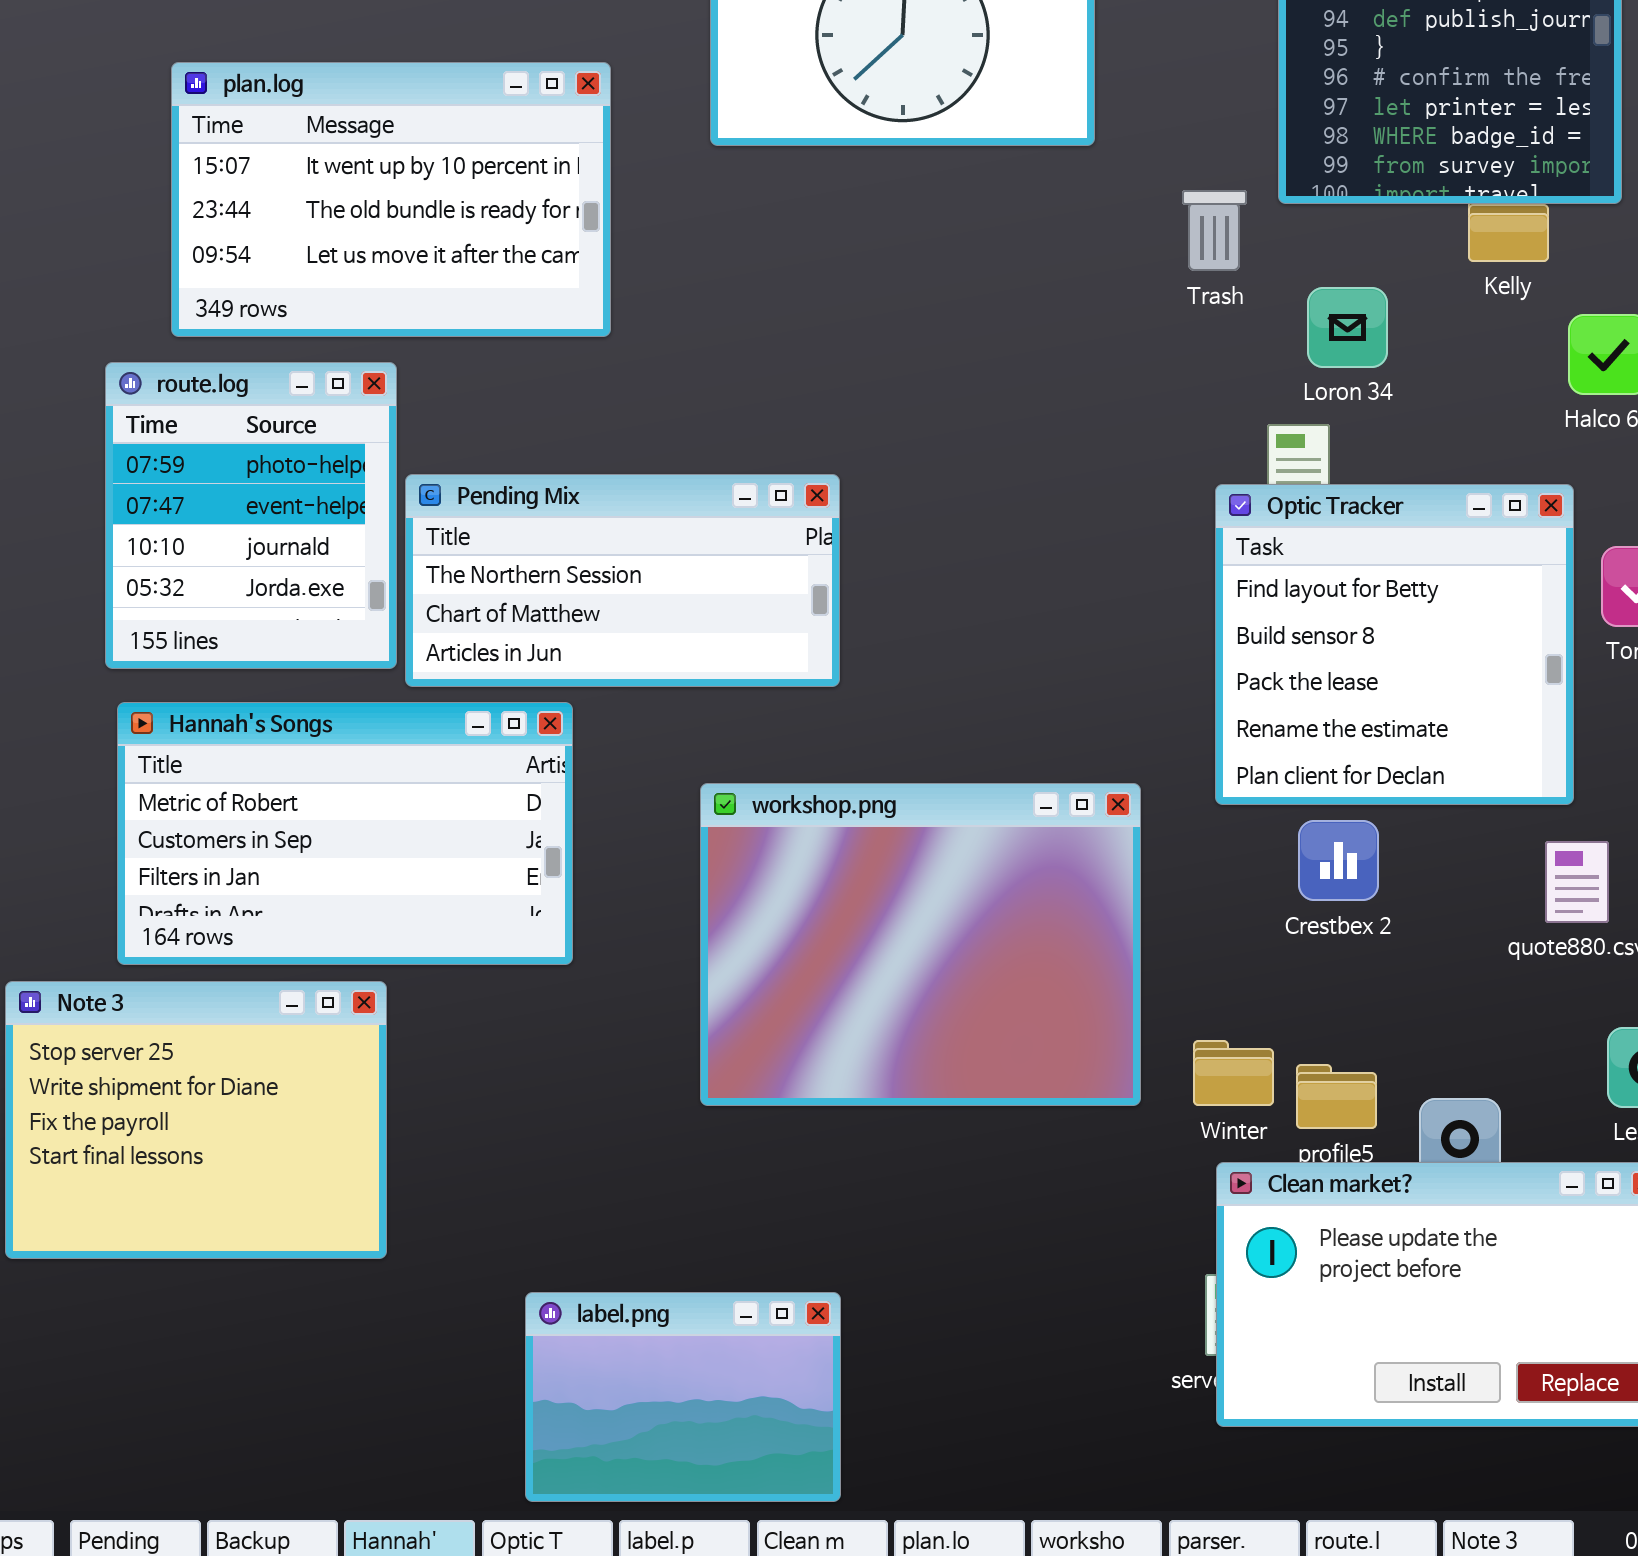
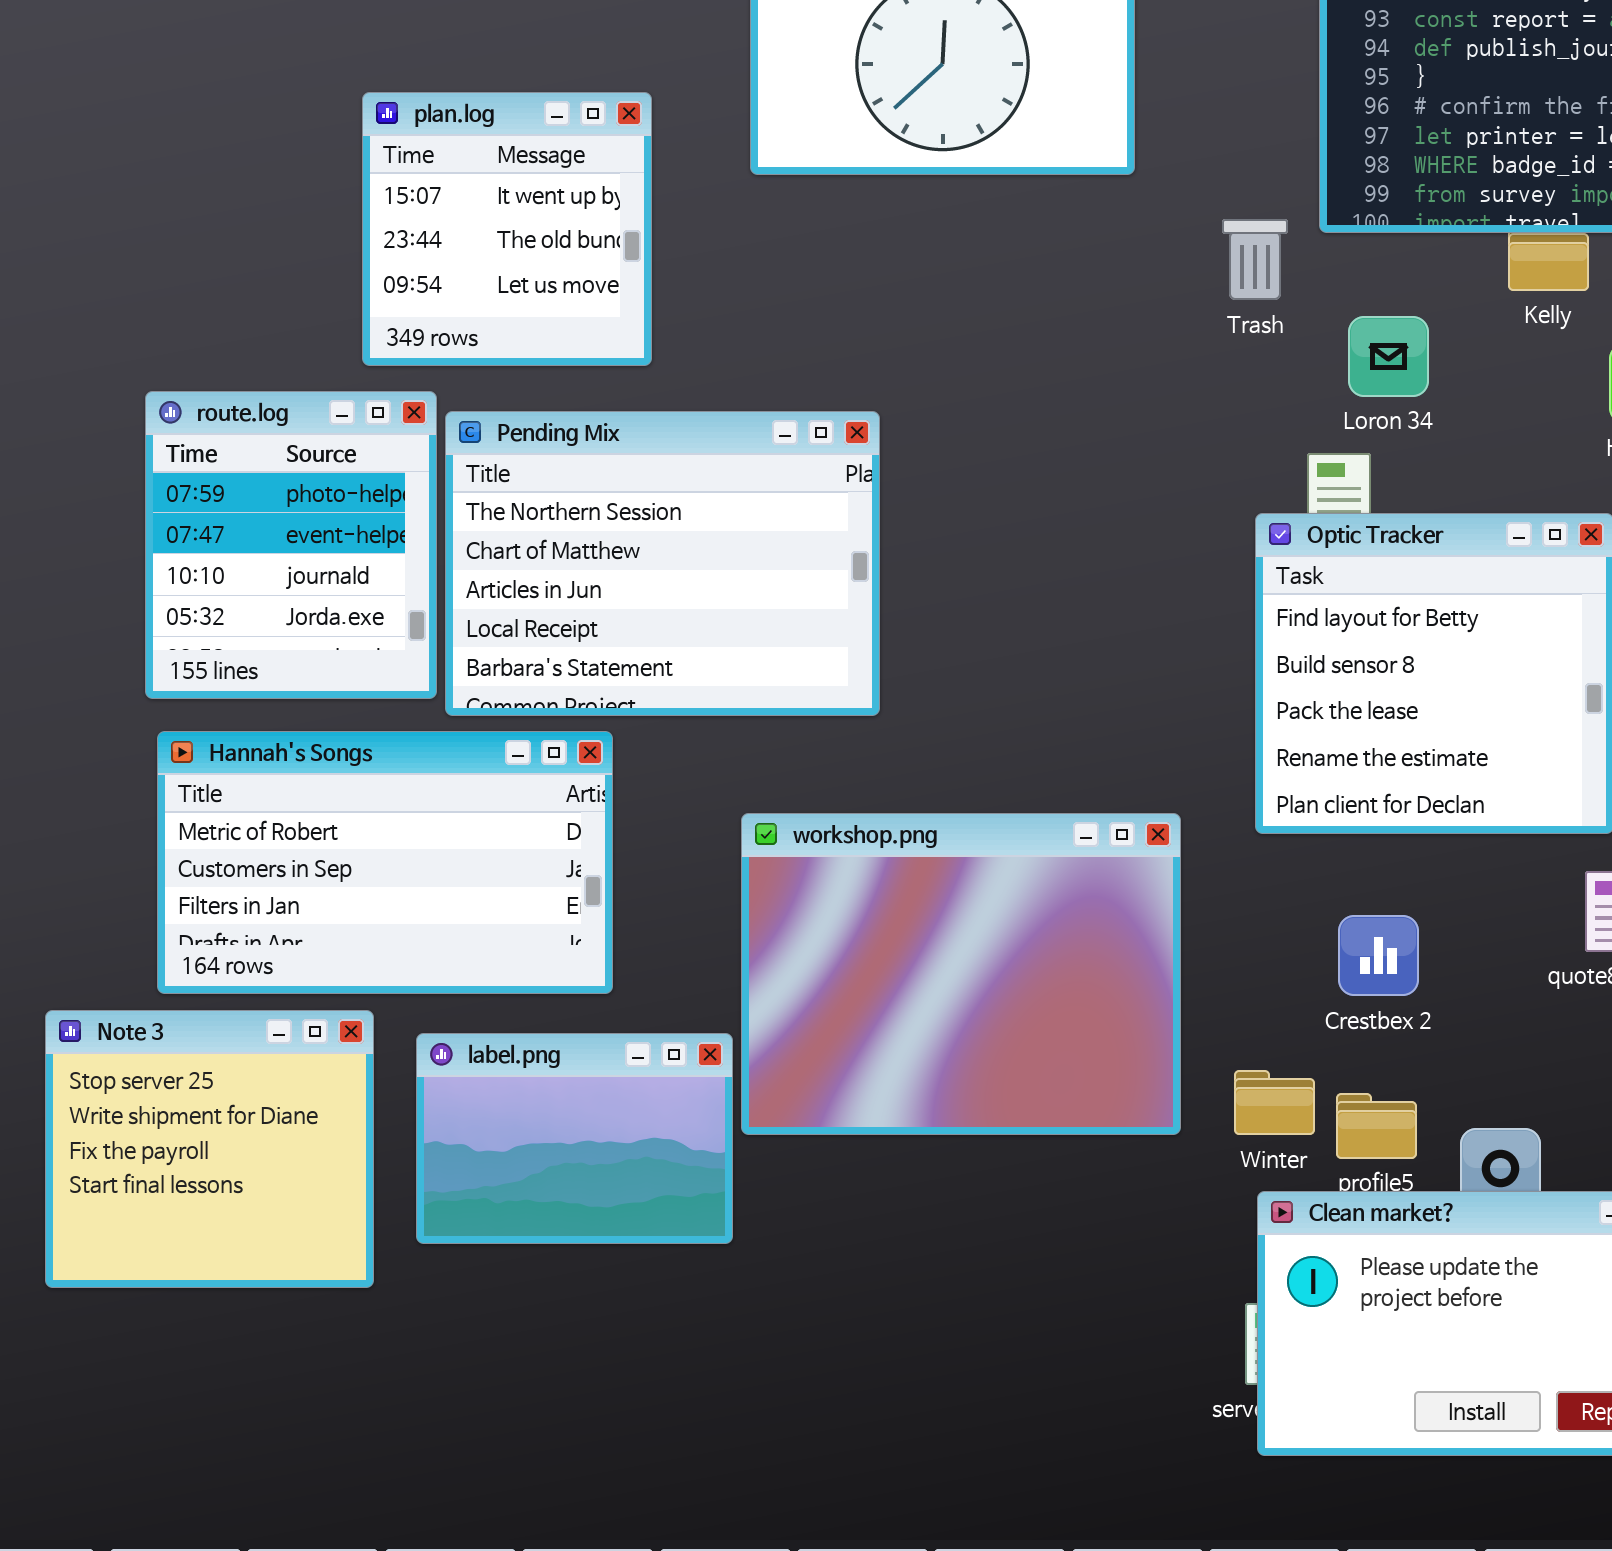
plan.log: [171,62,611,337] -> [362,92,652,366], resized
Pending Mix: [405,474,840,687] -> [445,411,880,716], resized
Crestbex 2: [1298,820,1379,901] -> [1338,915,1419,996], moved
Note 3: [5,981,387,1259] -> [45,1010,374,1288], resized
label.png: [525,1292,841,1502] -> [416,1033,733,1244], moved

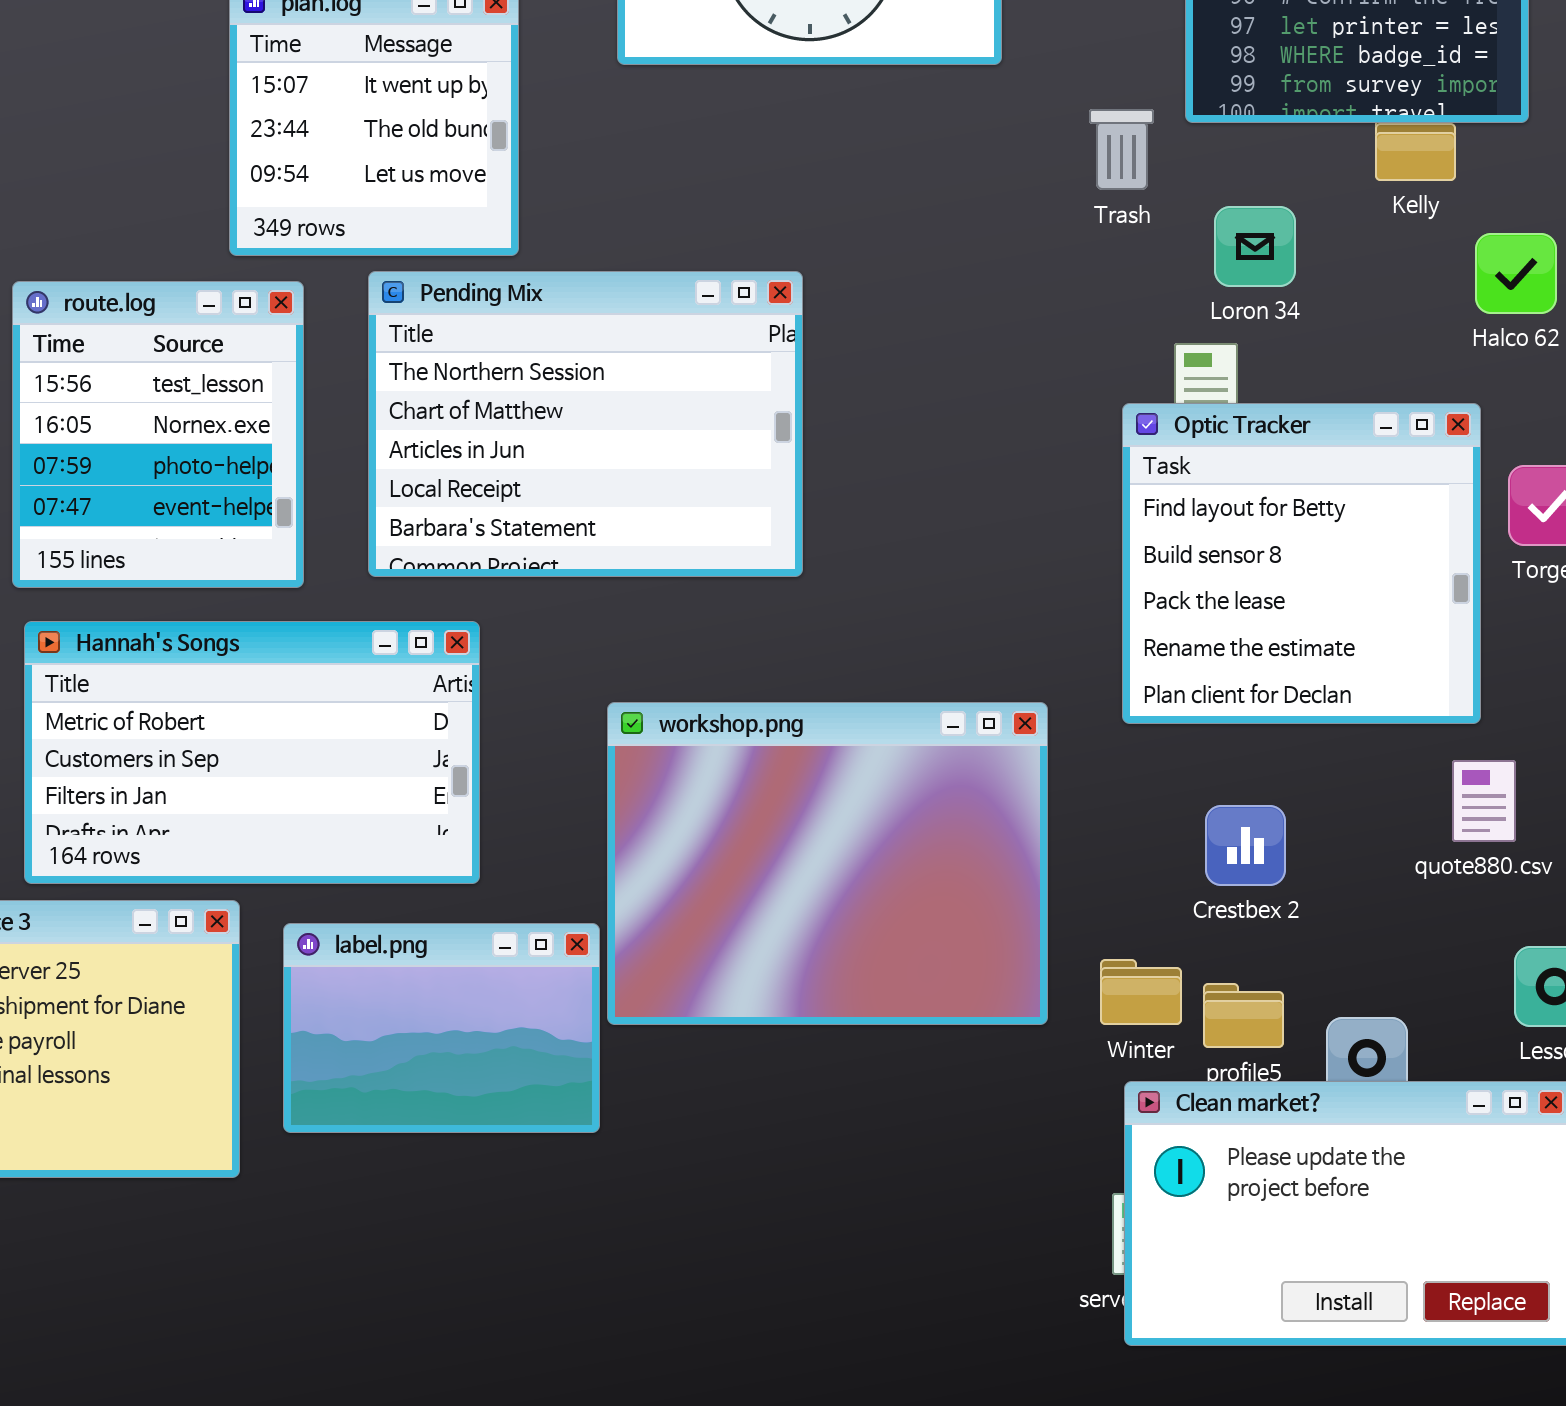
route.log: [145,391,437,699] -> [12,281,304,588], scrolled up 2 rows
Pending Mix: [445,411,880,716] -> [368,271,803,577], moved

